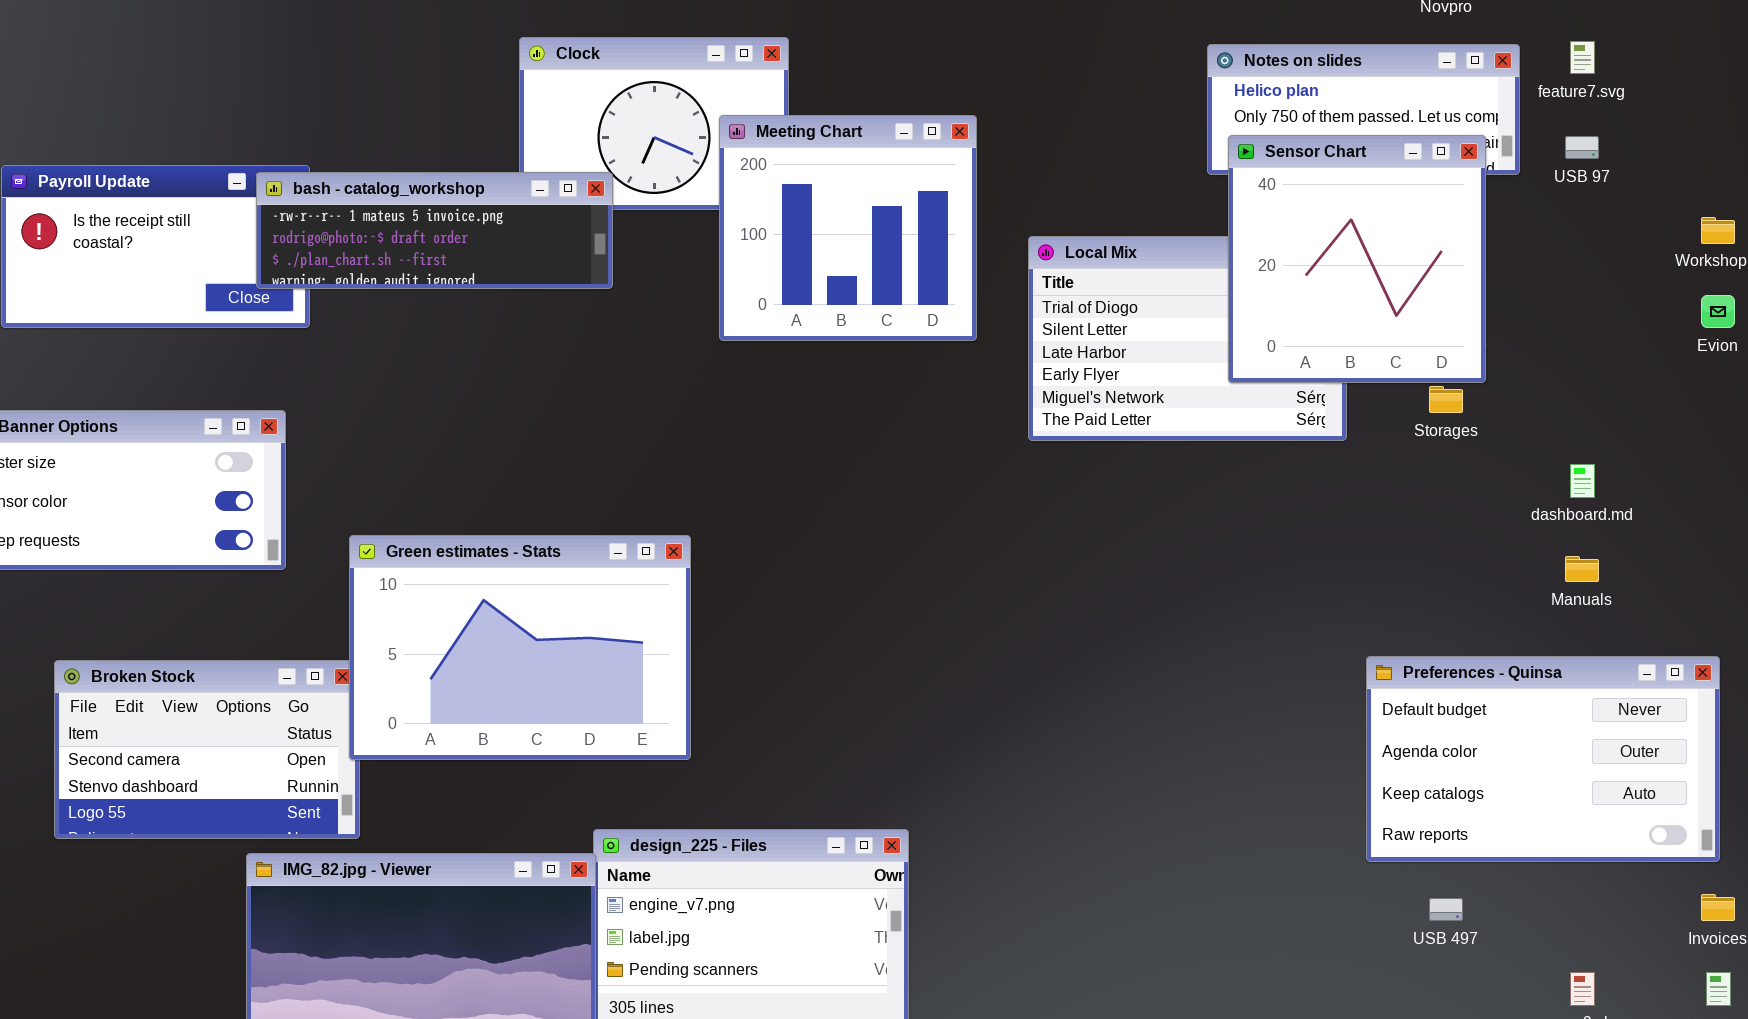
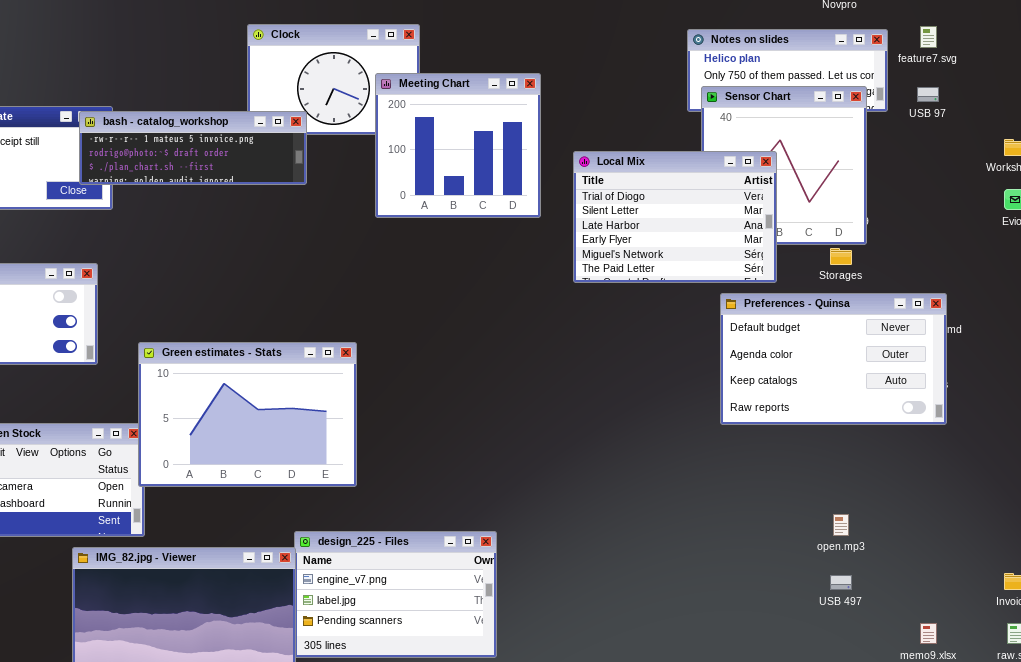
Local Mix: [1028,236,1347,441] -> [573,151,777,283], raised
Preferences - Quinsa: [1366,656,1720,862] -> [720,293,947,425], moved

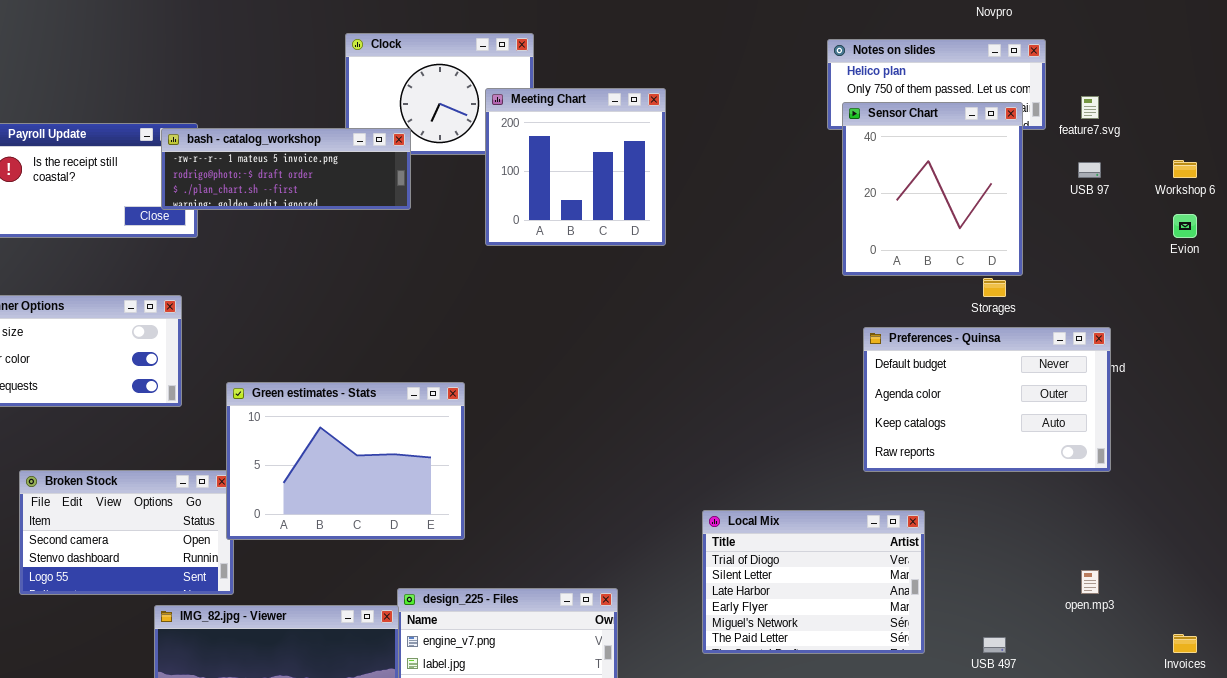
feature7.svg: [920,26,937,48] -> [1081,96,1099,119], moved
USB 97: [917,87,939,102] -> [1078,162,1101,178], moved
Local Mix: [573,151,777,283] -> [702,510,925,654], moved
open.mp3: [833,514,849,536] -> [1081,570,1099,594], moved

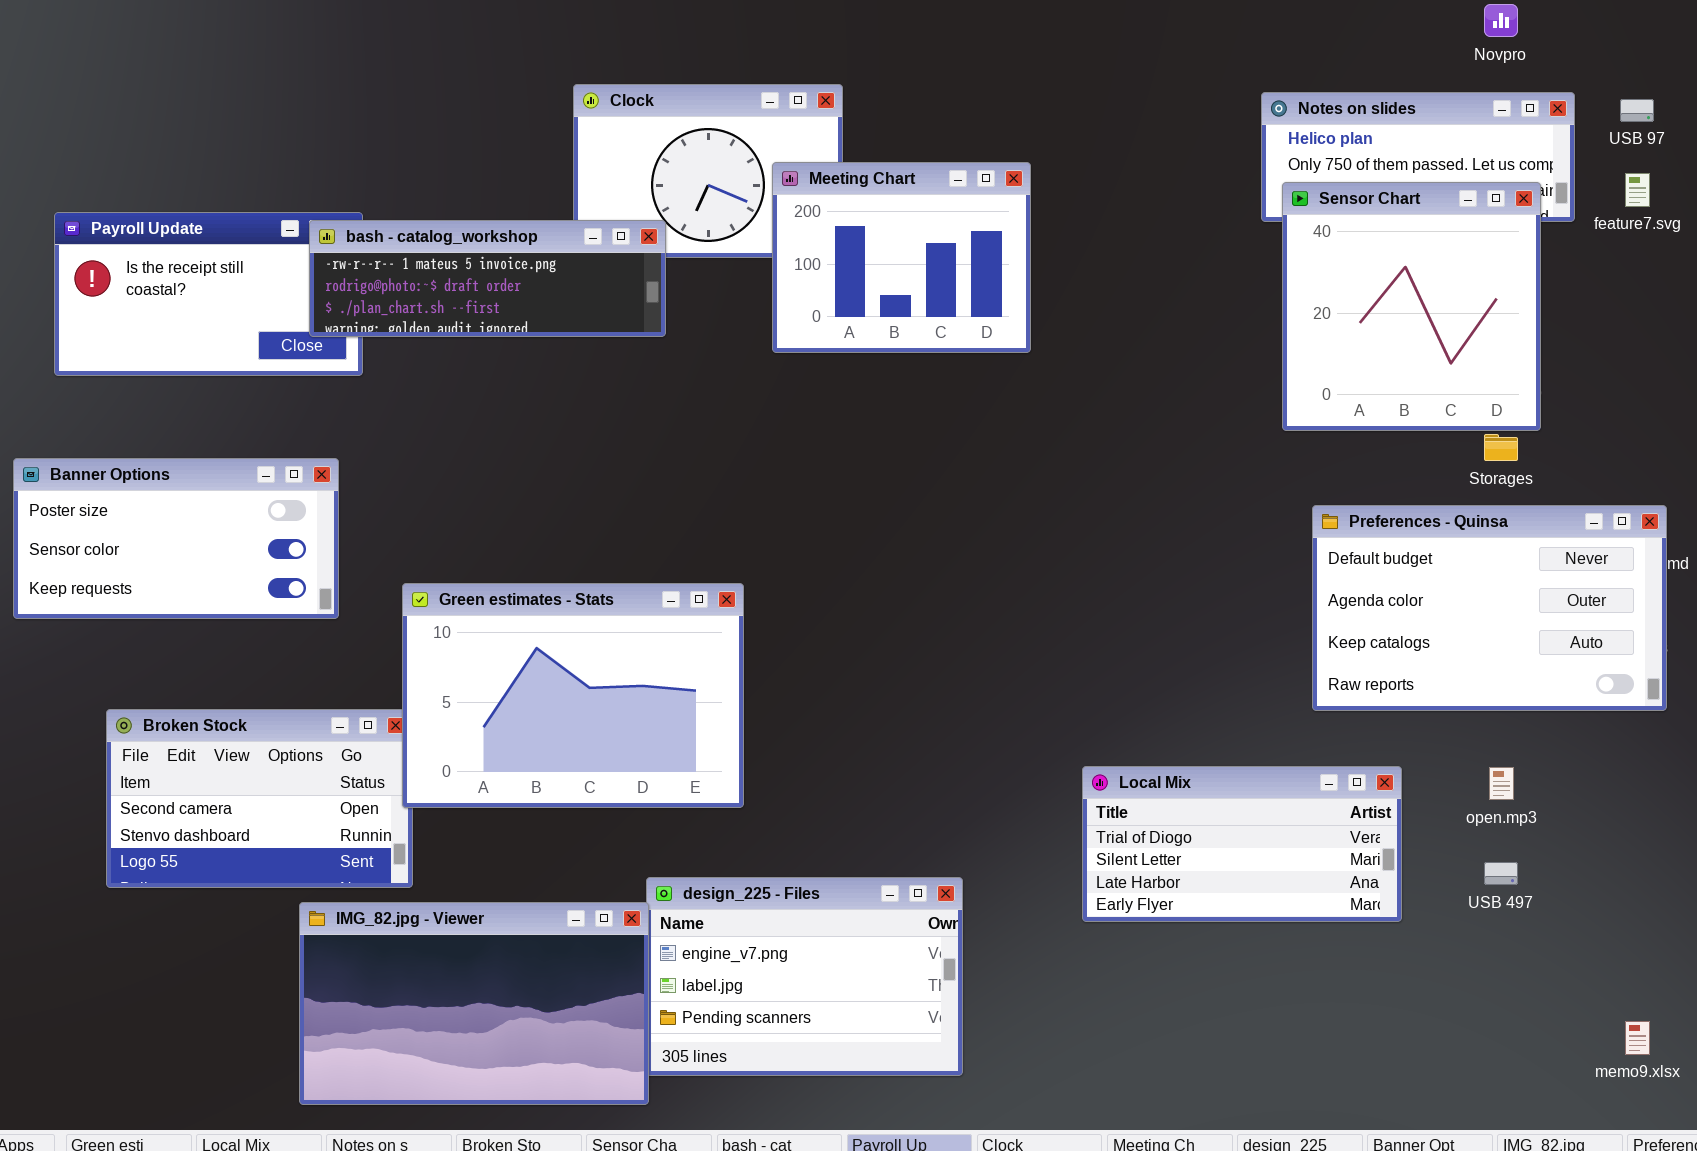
Meeting Chart: [485,88,666,246] -> [772,162,1031,353], resized
USB 97: [1078,162,1101,178] -> [1620,99,1654,122], moved
Local Mix: [702,510,925,654] -> [1082,766,1402,922], resized
open.mp3: [1081,570,1099,594] -> [1489,767,1514,800], moved
USB 497: [983,637,1006,653] -> [1484,862,1518,885], moved

